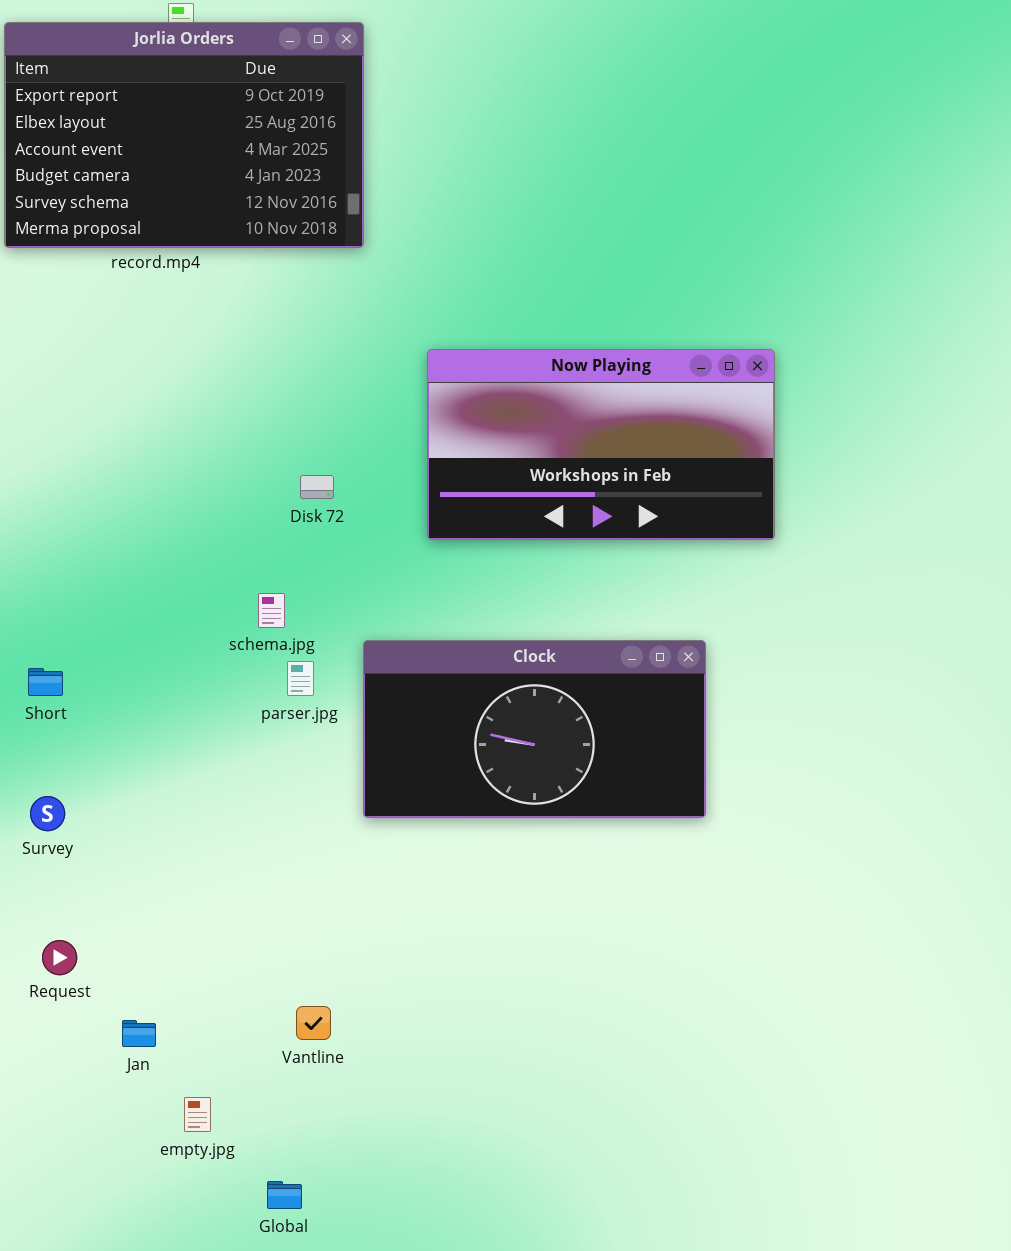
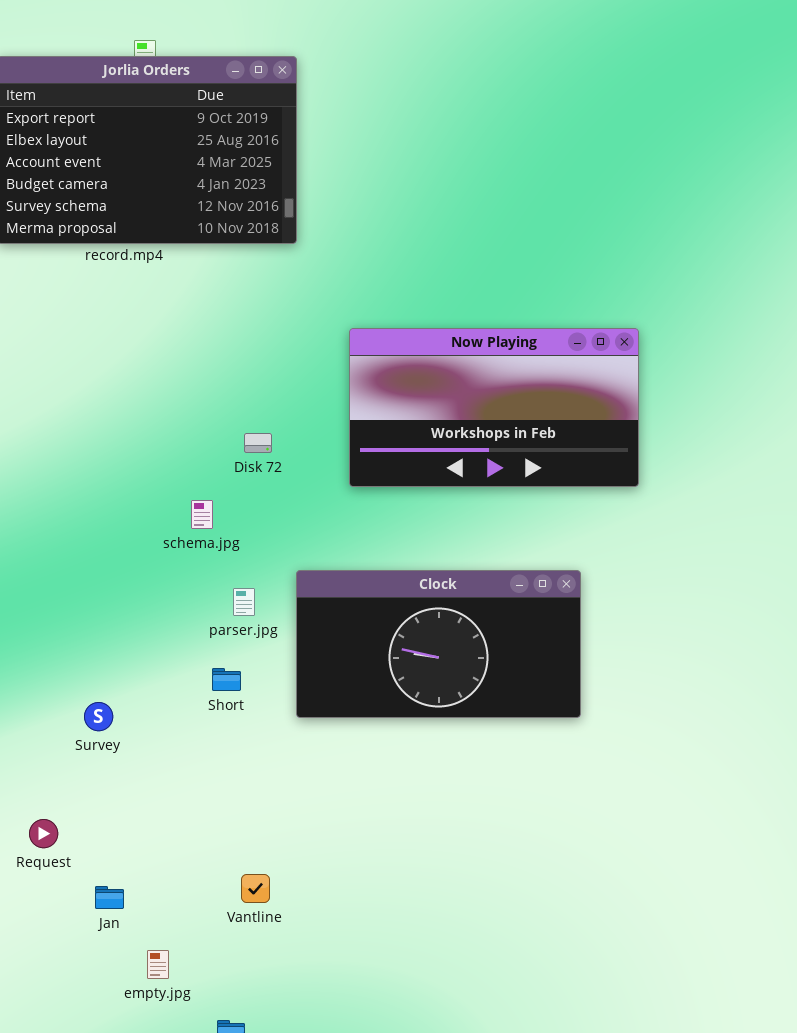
schema.jpg: [258,593,285,628] -> [191,500,213,529], moved
Short: [28,668,63,696] -> [212,668,241,691], moved
Survey: [30,796,65,831] -> [84,702,113,731], moved

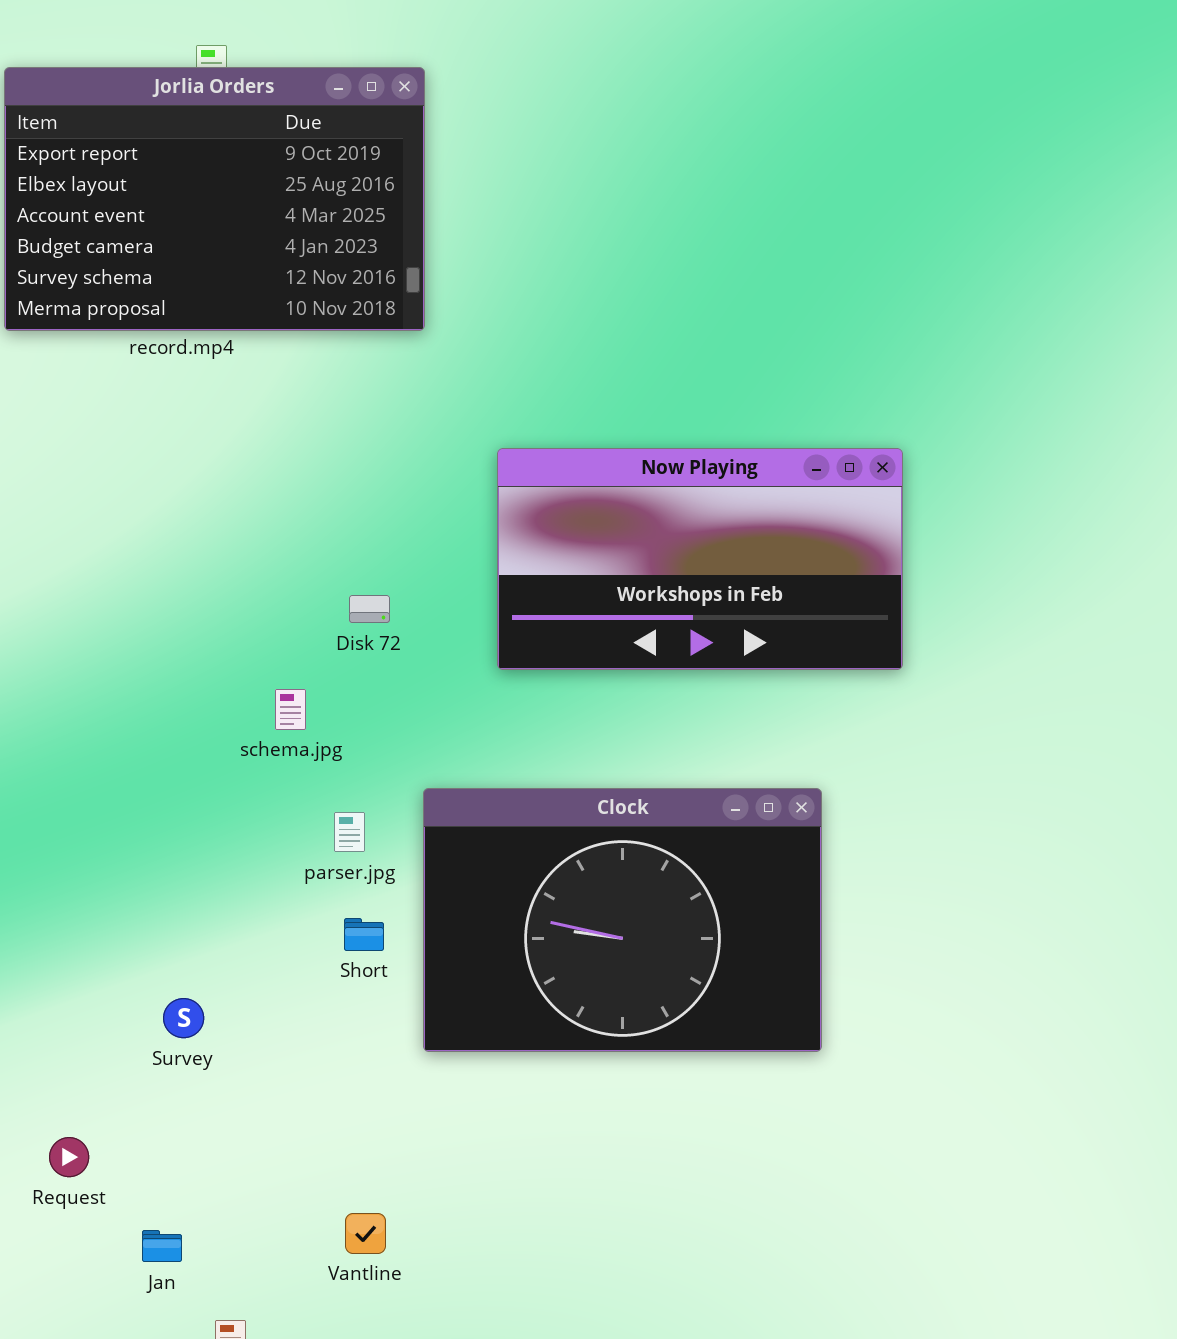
Clock: [296,570,581,718] -> [423,788,822,1052], resized
Short: [212,668,241,691] -> [344,918,384,951], moved
Survey: [84,702,113,731] -> [163,998,204,1038], moved

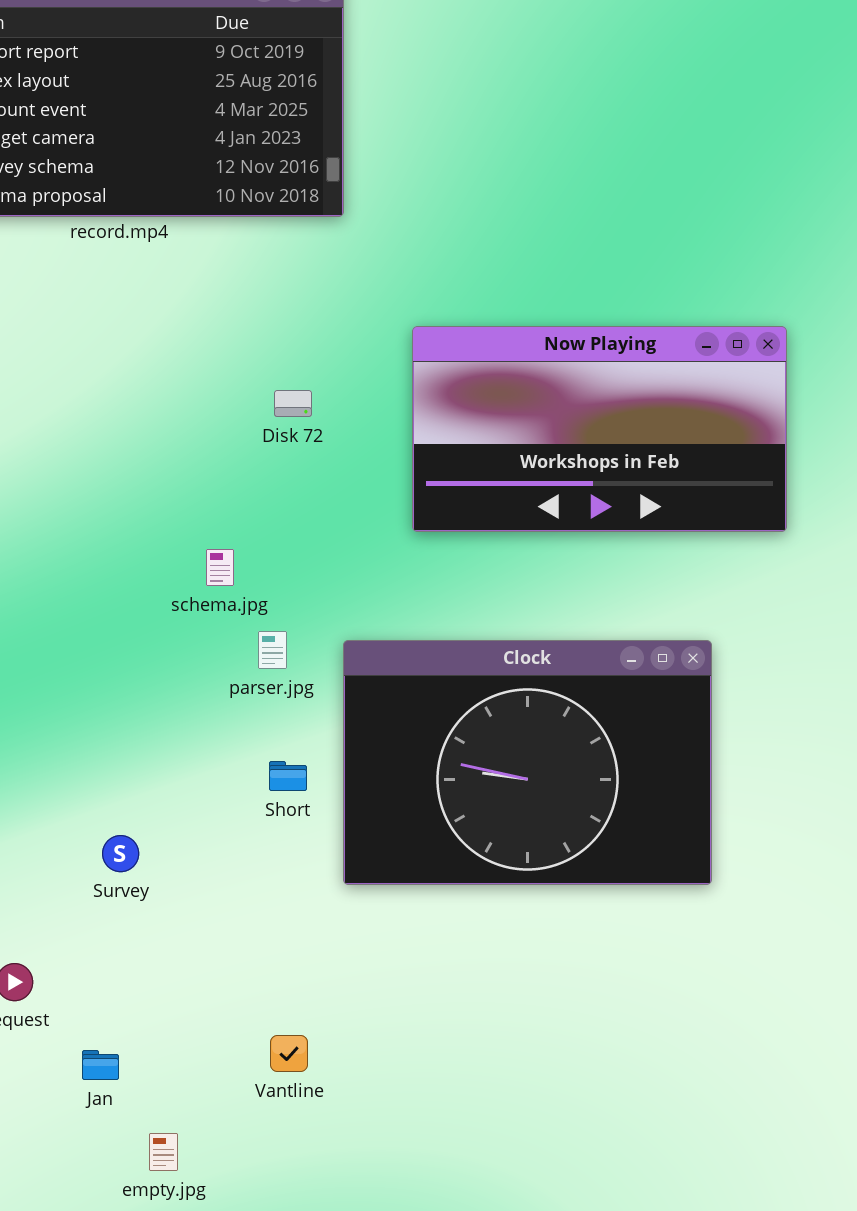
Disk 72: [349,595,390,623] -> [274,390,312,417], moved
parser.jpg: [334,812,365,852] -> [258,631,287,669], moved

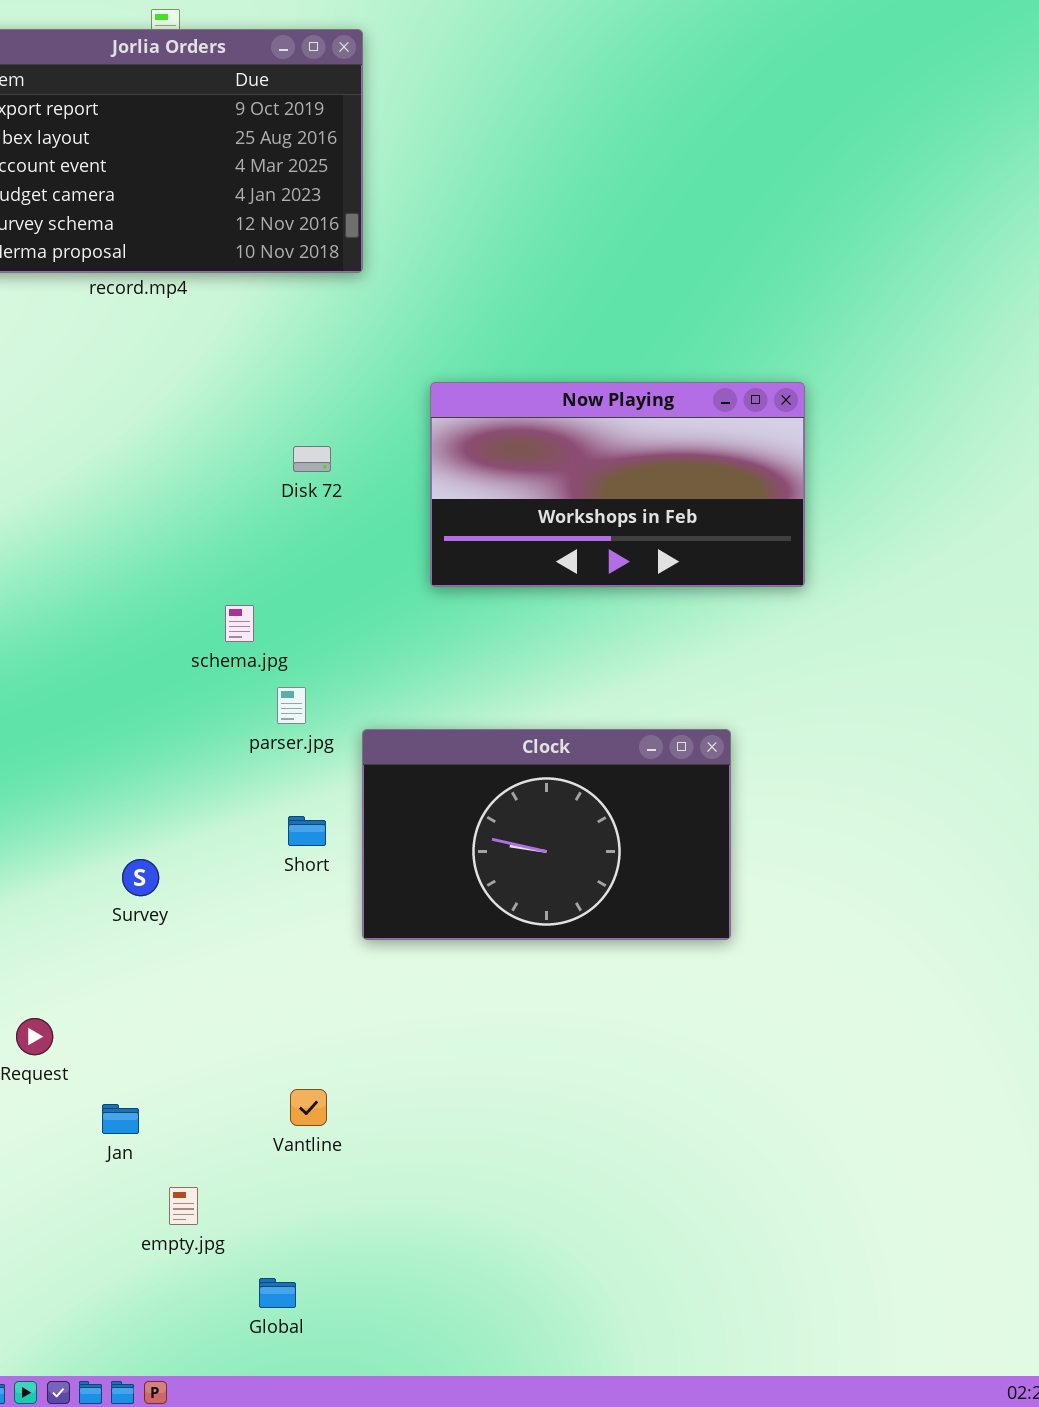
Clock: [343,640,712,885] -> [362,729,731,940], resized
Survey: [102,835,139,872] -> [122,859,159,896], moved

